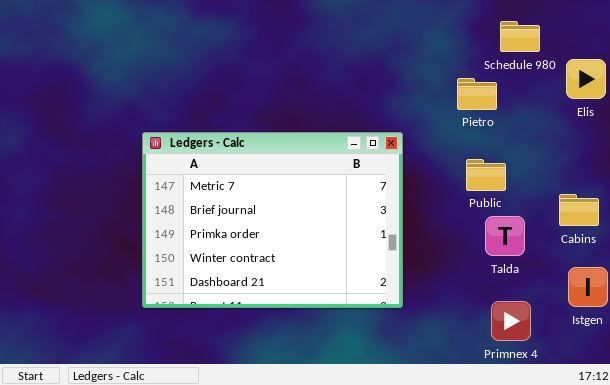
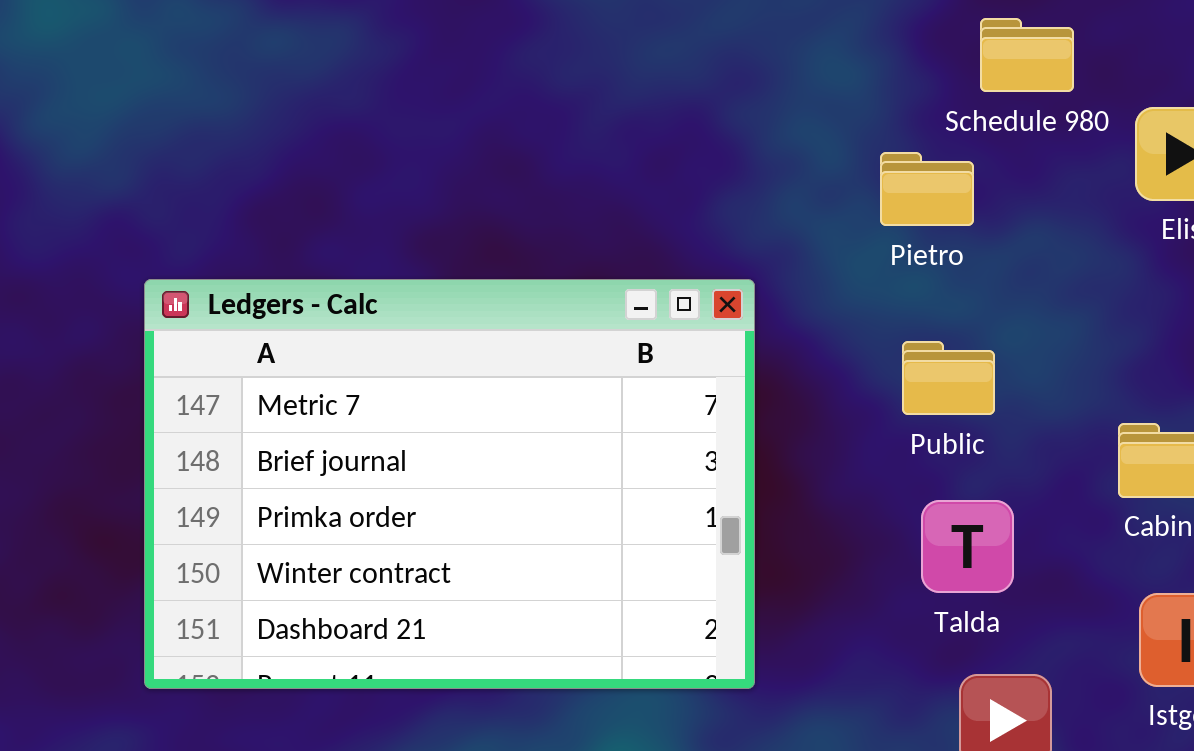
Talda: [485,216,525,256] -> [921,500,1014,593], moved

